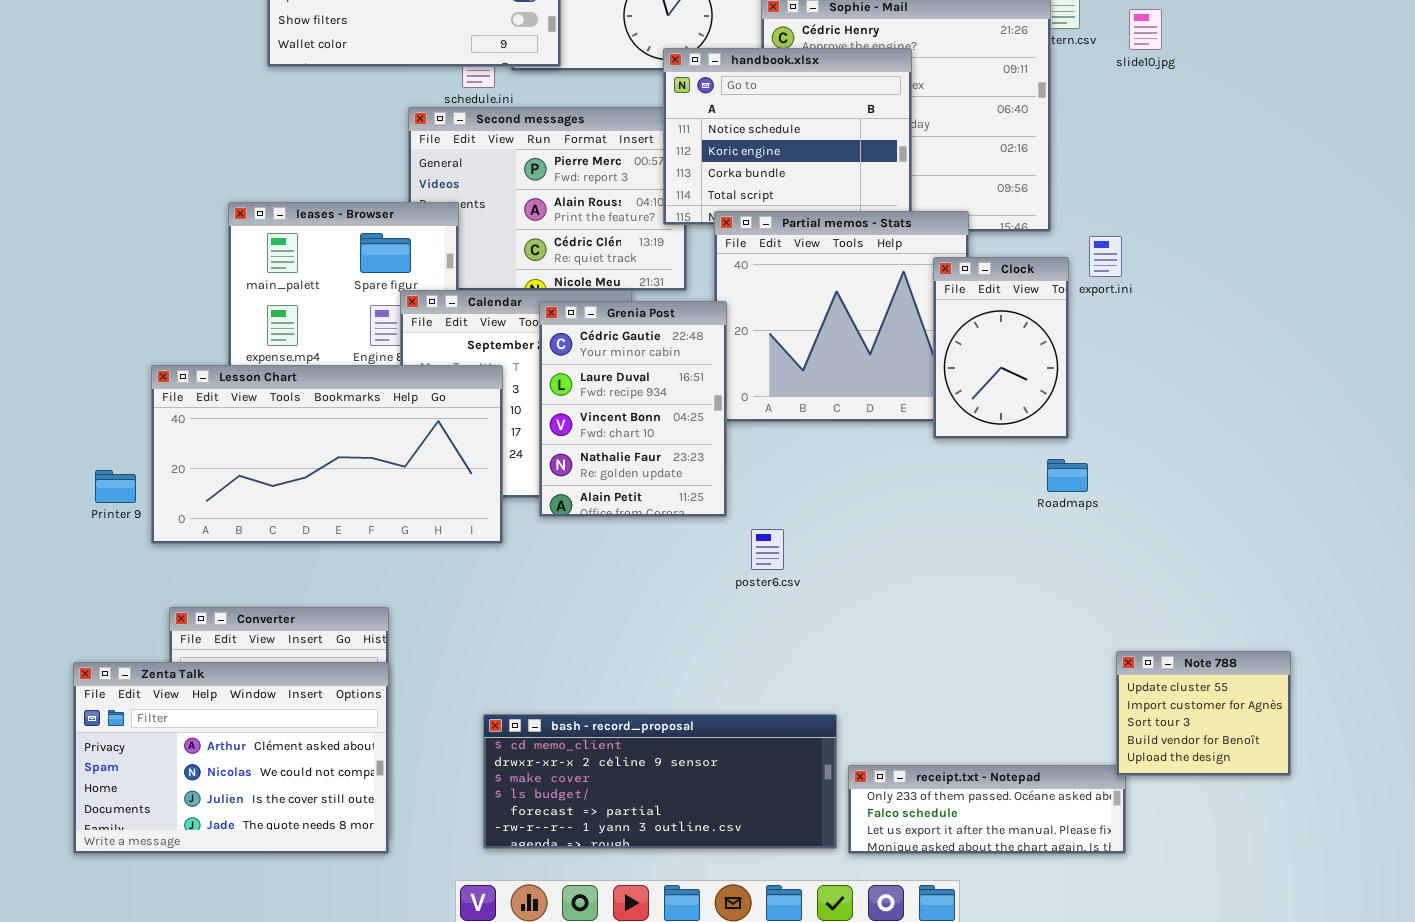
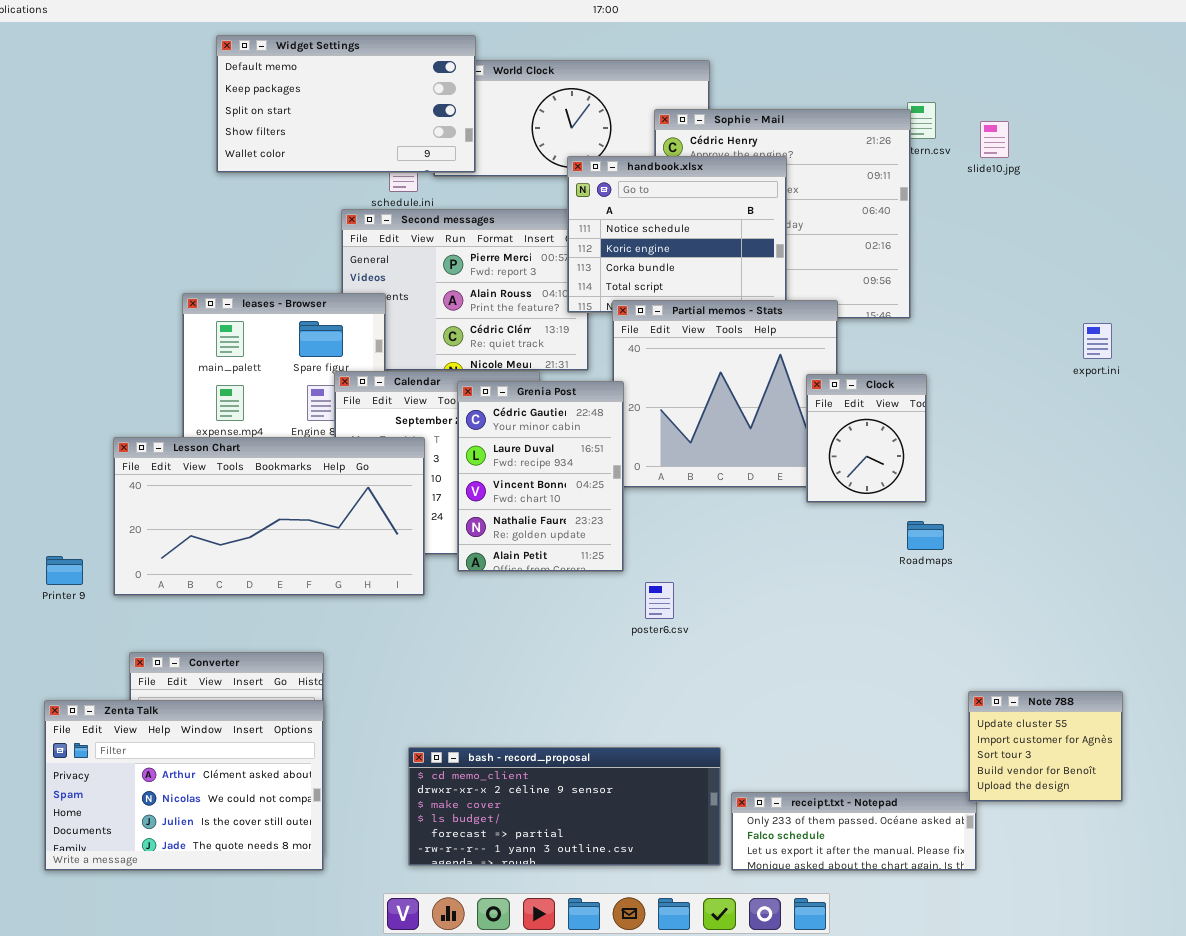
export.ini: [1089,236,1122,277] -> [1083,323,1112,359], moved
Clock: [933,257,1069,439] -> [806,374,927,503], resized
Printer 9: [95,470,136,503] -> [46,556,83,585], moved

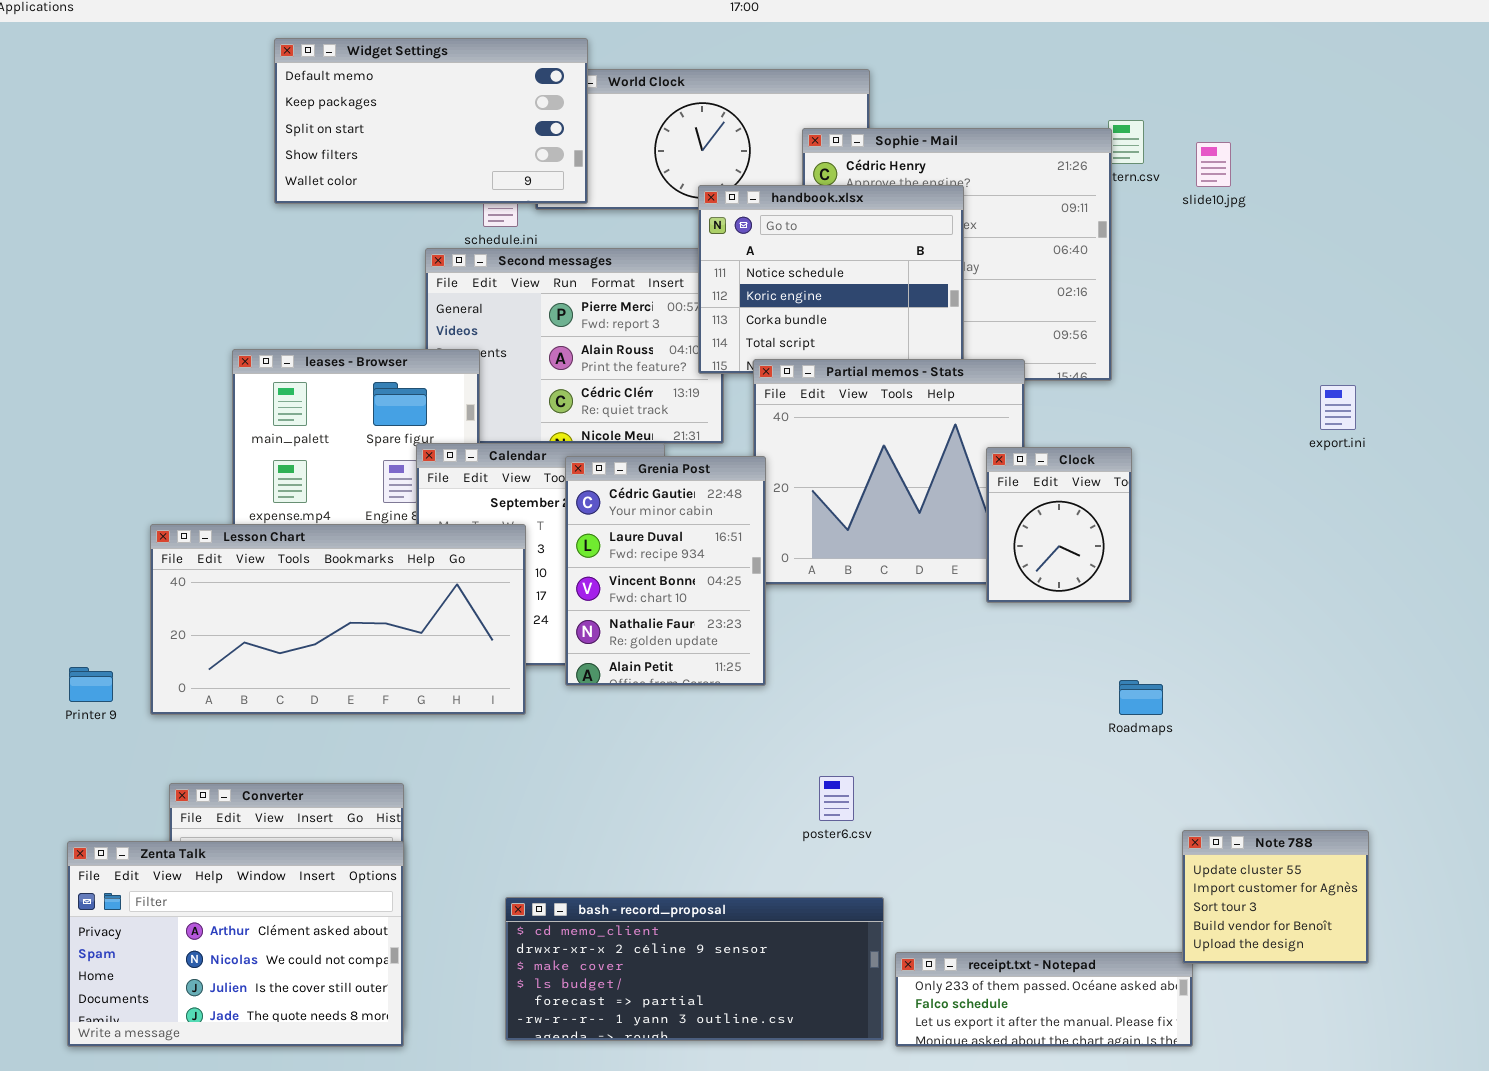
Roadmaps: [907,521,944,550] -> [1119,680,1163,715], moved
poster6.csv: [645,582,674,619] -> [819,776,854,821], moved

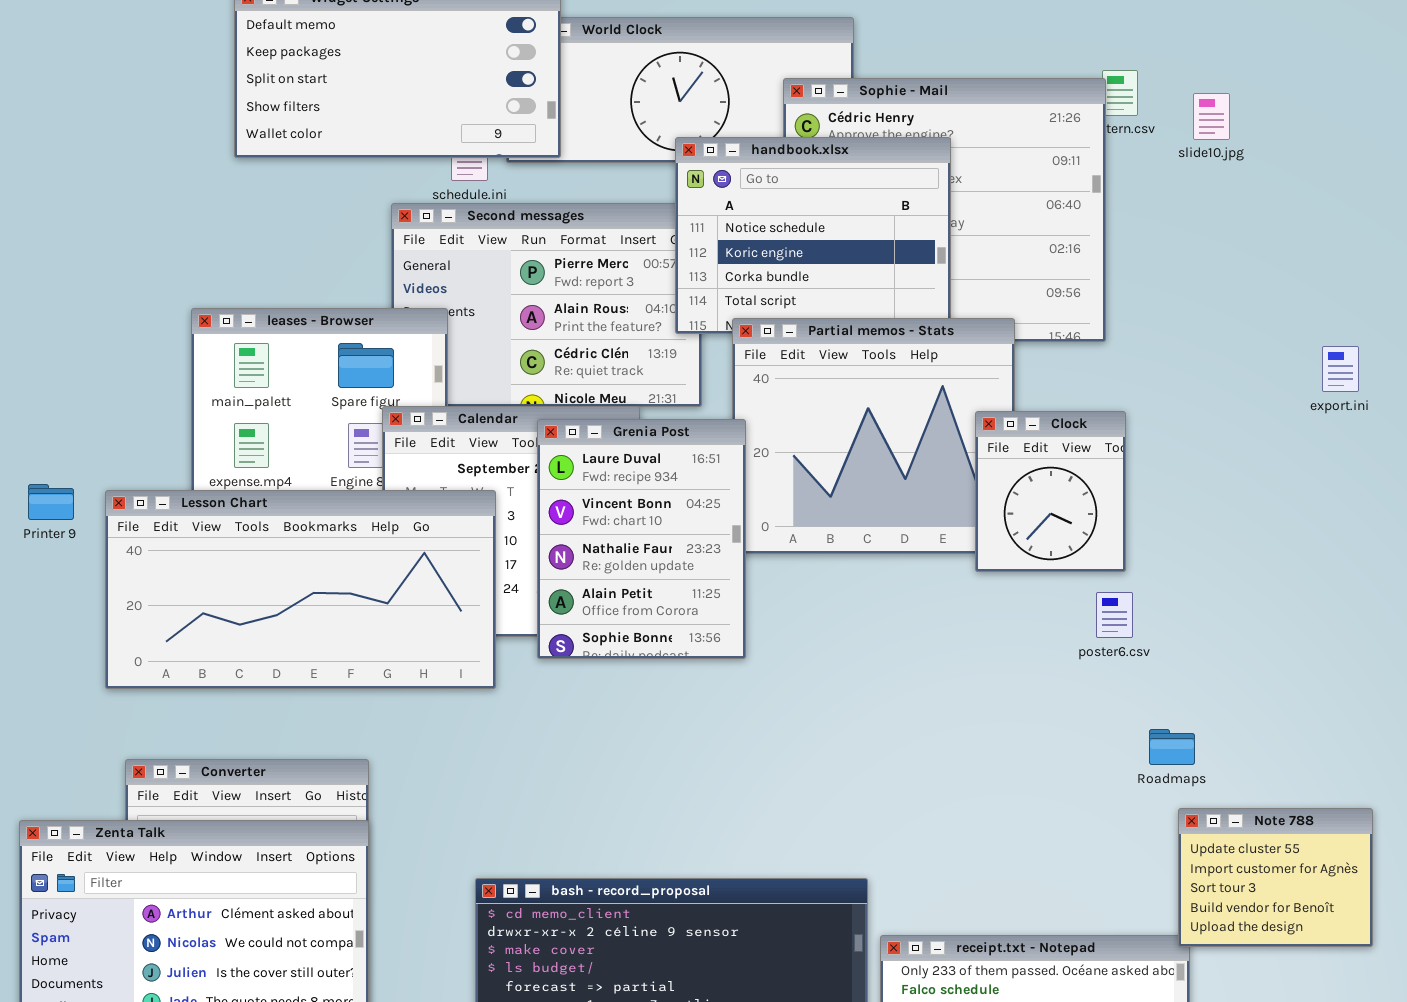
Grenia Post: [565,456,766,686] -> [537,419,746,659], scrolled down 1 row
Printer 9: [69,667,113,702] -> [28,484,74,520], moved
Roadmaps: [1119,680,1163,715] -> [1149,729,1195,765], moved
poster6.csv: [819,776,854,821] -> [1096,592,1133,638], moved

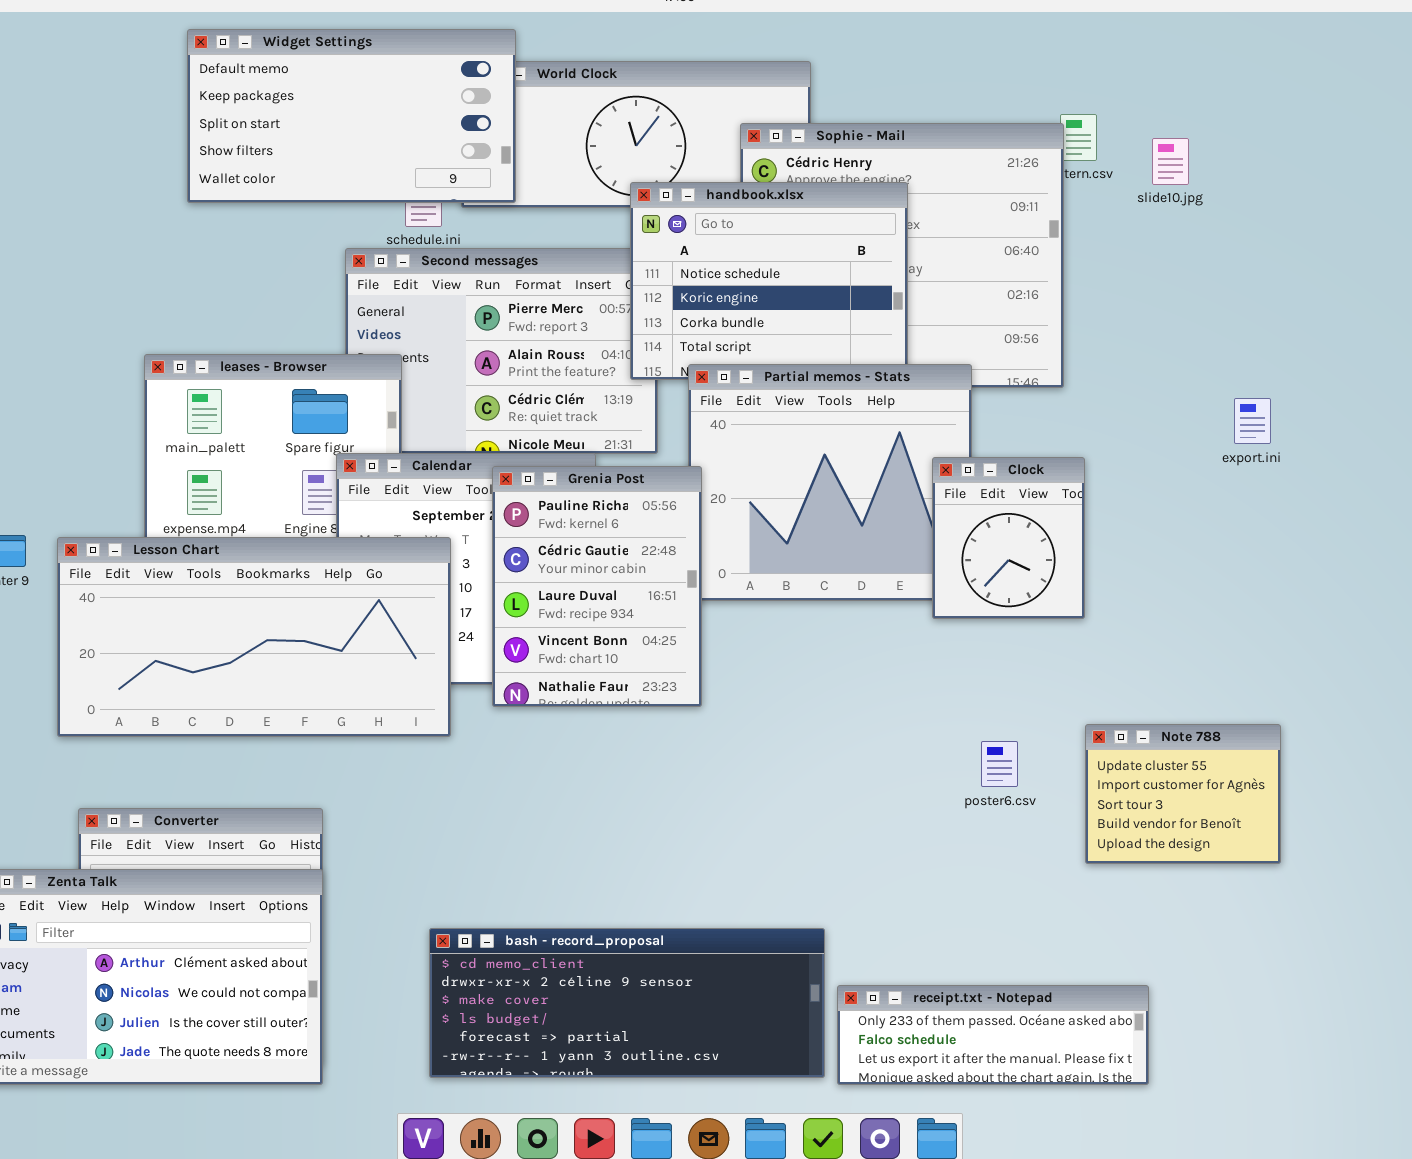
export.ini: [1322,346,1359,392] -> [1234,398,1271,444], moved
Grenia Post: [537,419,746,659] -> [492,466,702,707], scrolled up 2 rows
poster6.csv: [1096,592,1133,638] -> [981,741,1018,787], moved
Note 788: [1178,808,1373,947] -> [1085,724,1281,864], moved

